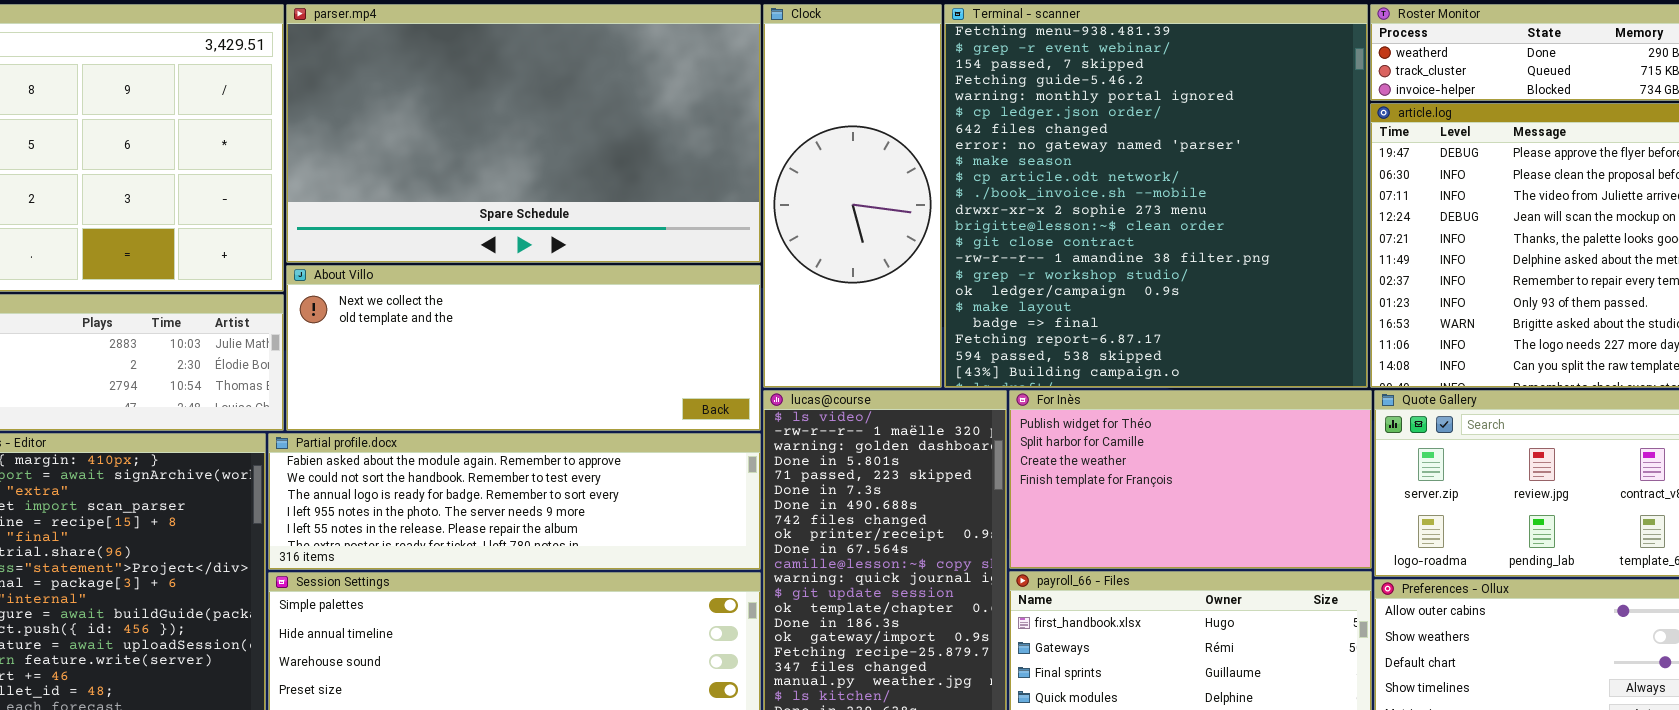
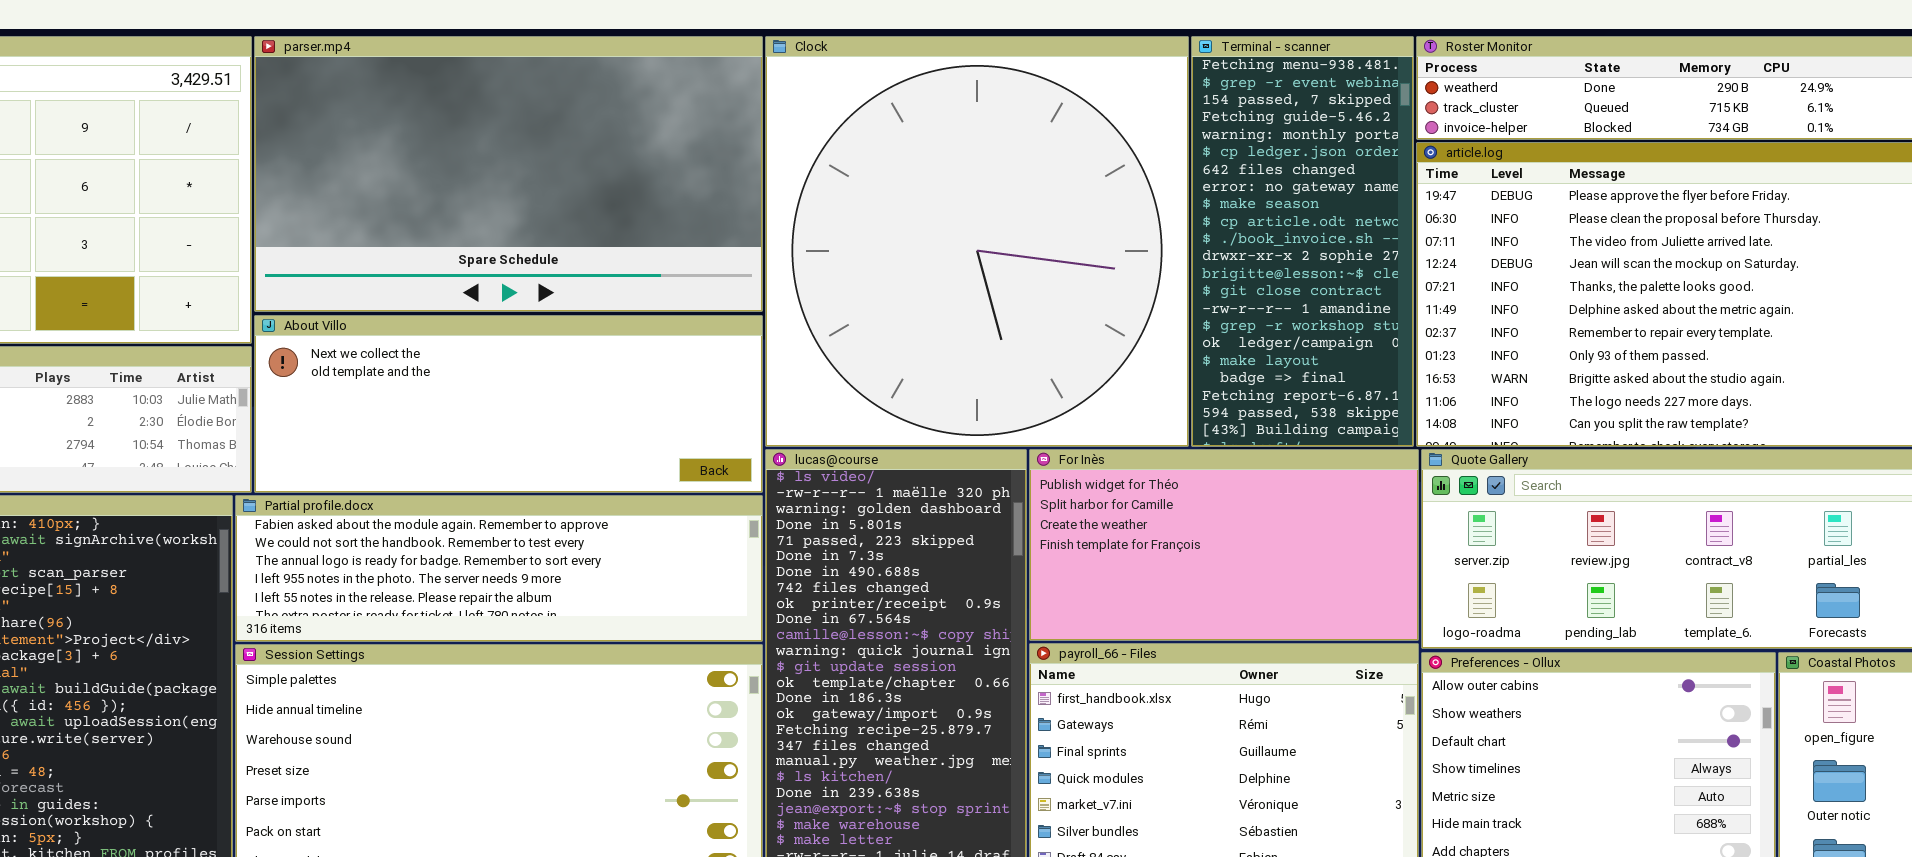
Clock: [763,4,942,388] -> [765,36,1189,447], resized
Terminal - scanner: [944,4,1368,388] -> [1191,36,1414,447], resized

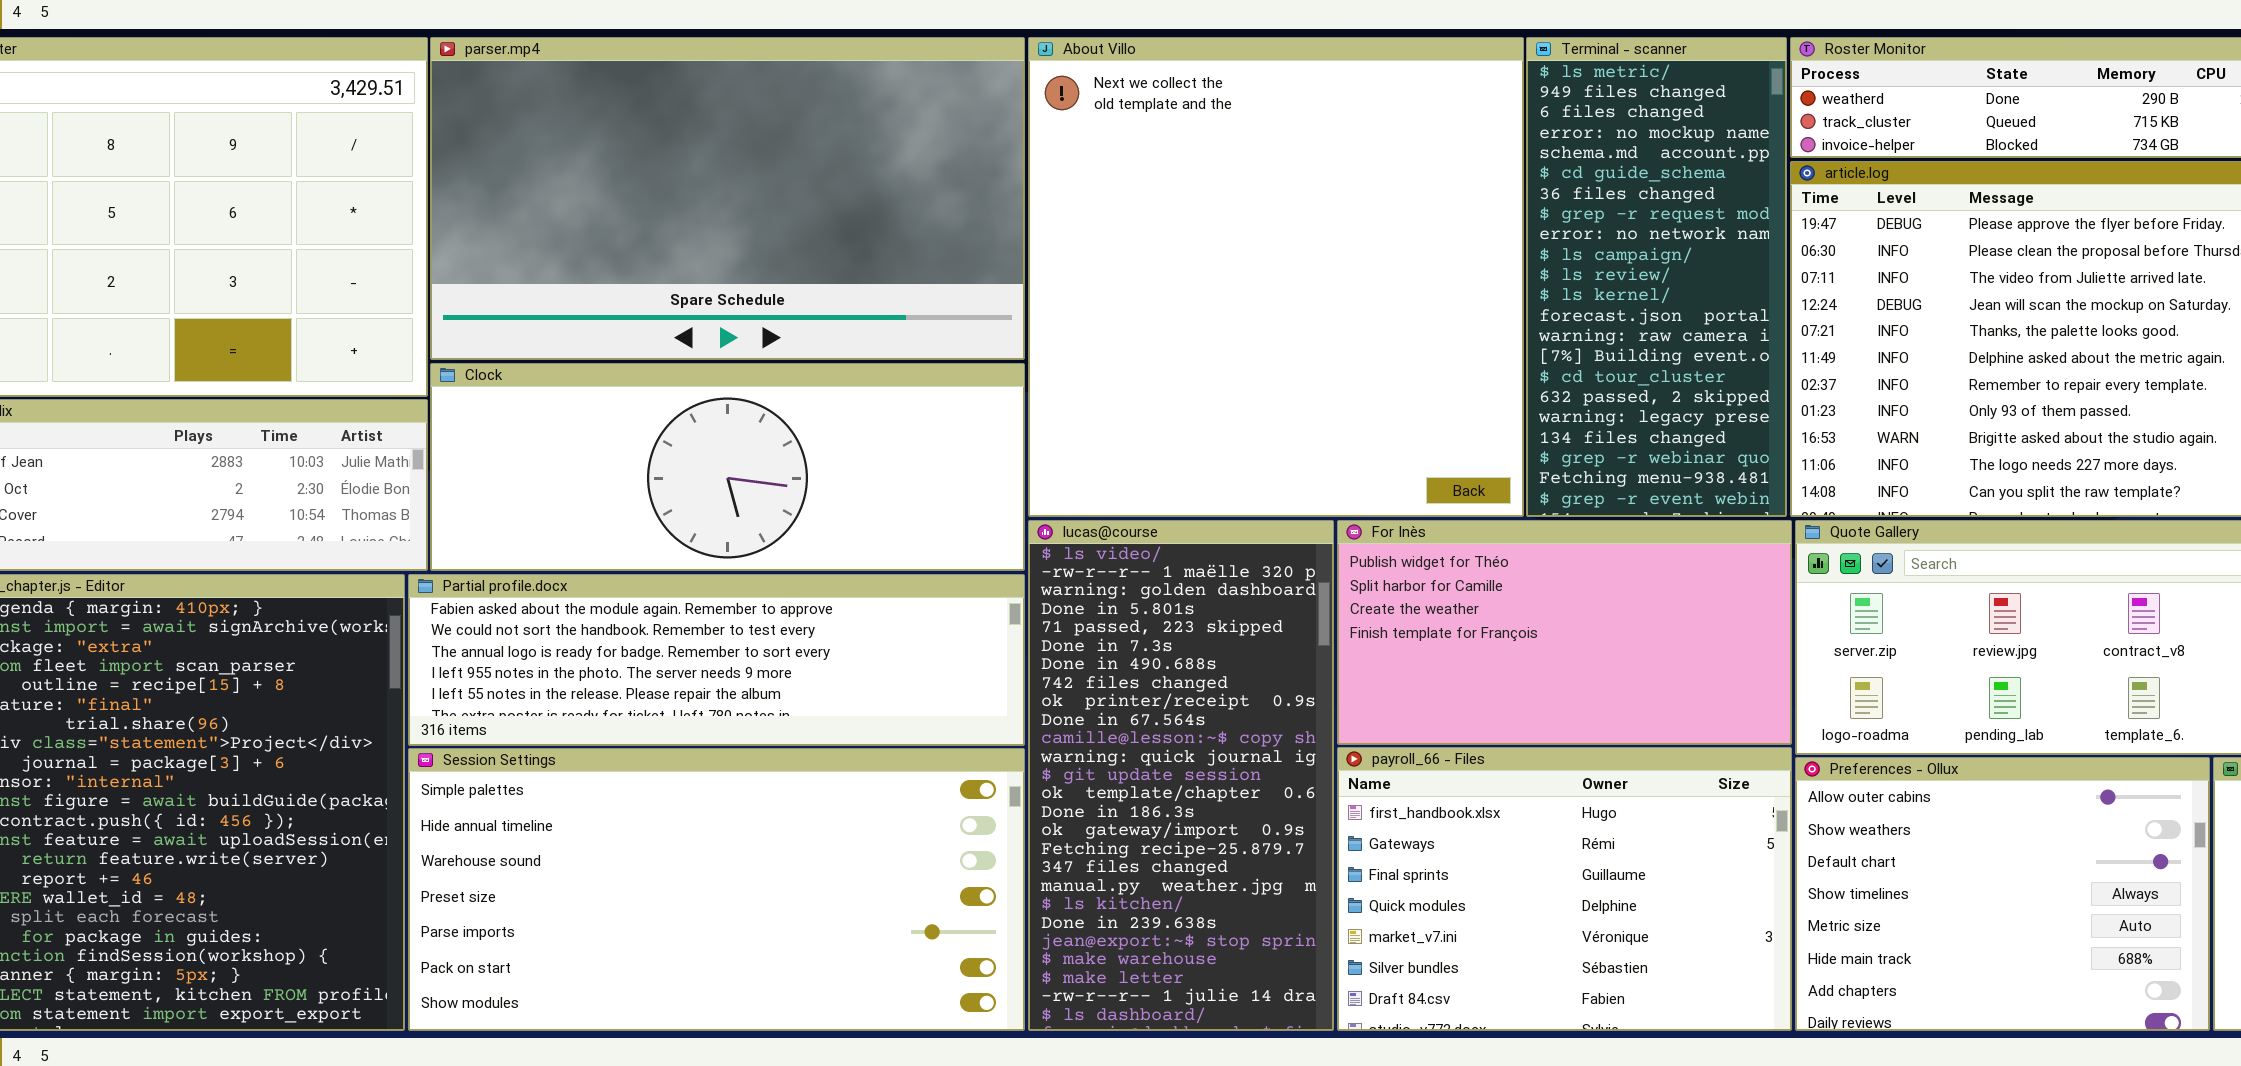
Clock: [765,36,1189,447] -> [430,363,1025,571], moved, resized
Terminal - scanner: [1191,36,1414,447] -> [1526,37,1787,517], scrolled up 20 rows
About Villo: [254,315,763,493] -> [1028,37,1524,517], moved, resized

